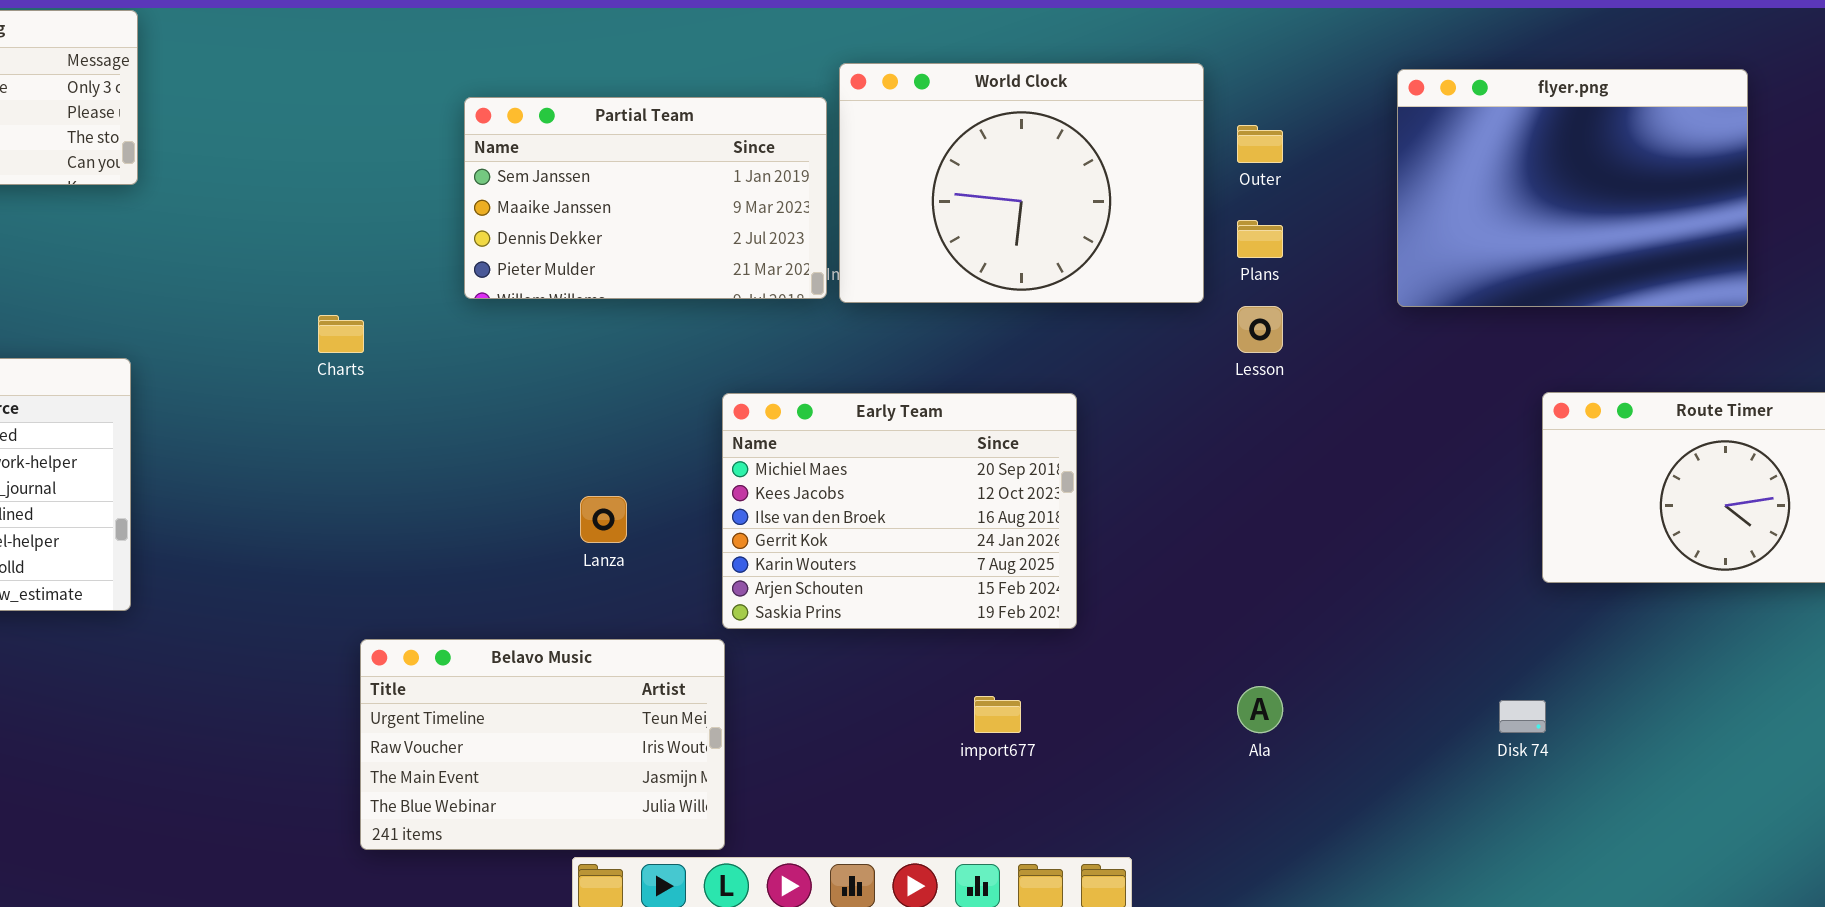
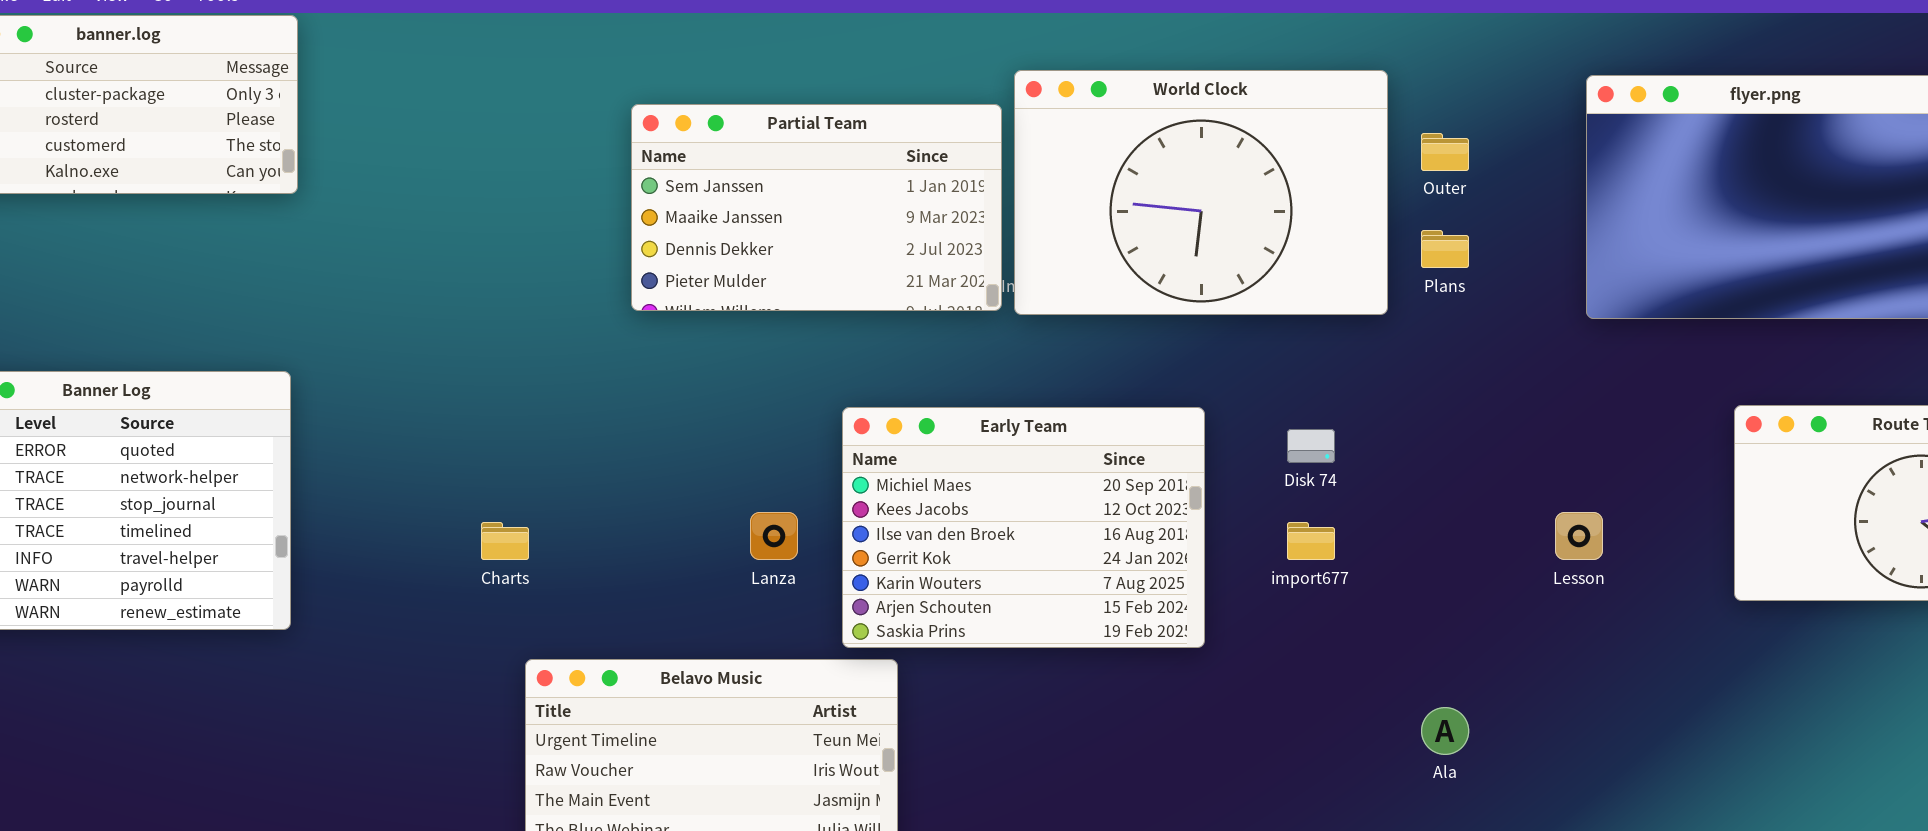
Lesson: [1237,306,1283,353] -> [1555,512,1603,560], moved
Charts: [318,315,364,353] -> [481,522,529,560], moved
Early Team: [722,393,1077,629] -> [842,407,1205,648], moved
import677: [974,696,1021,733] -> [1287,522,1335,560], moved
Disk 74: [1499,700,1546,733] -> [1287,429,1335,463], moved

